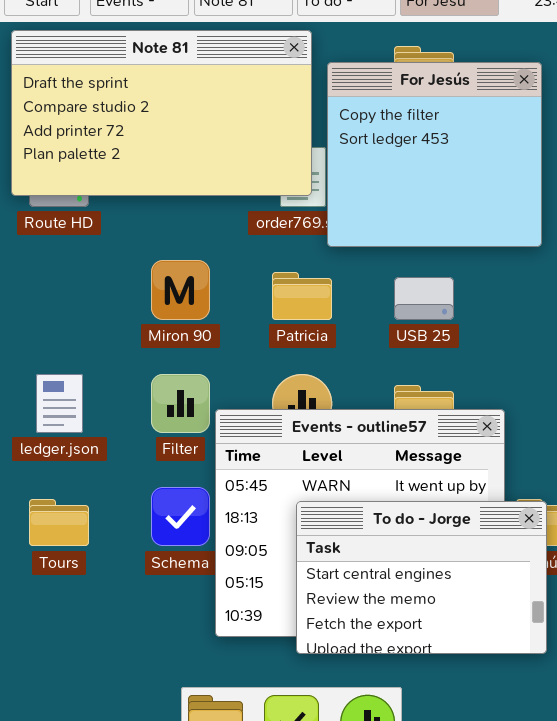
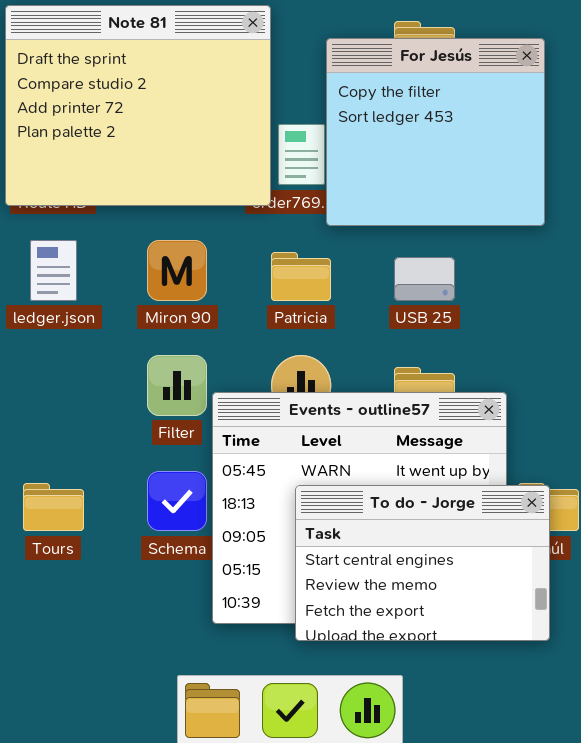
Note 81: [11,30,312,196] -> [5,5,271,206], resized
ledger.json: [36,374,83,433] -> [30,240,77,301], moved

